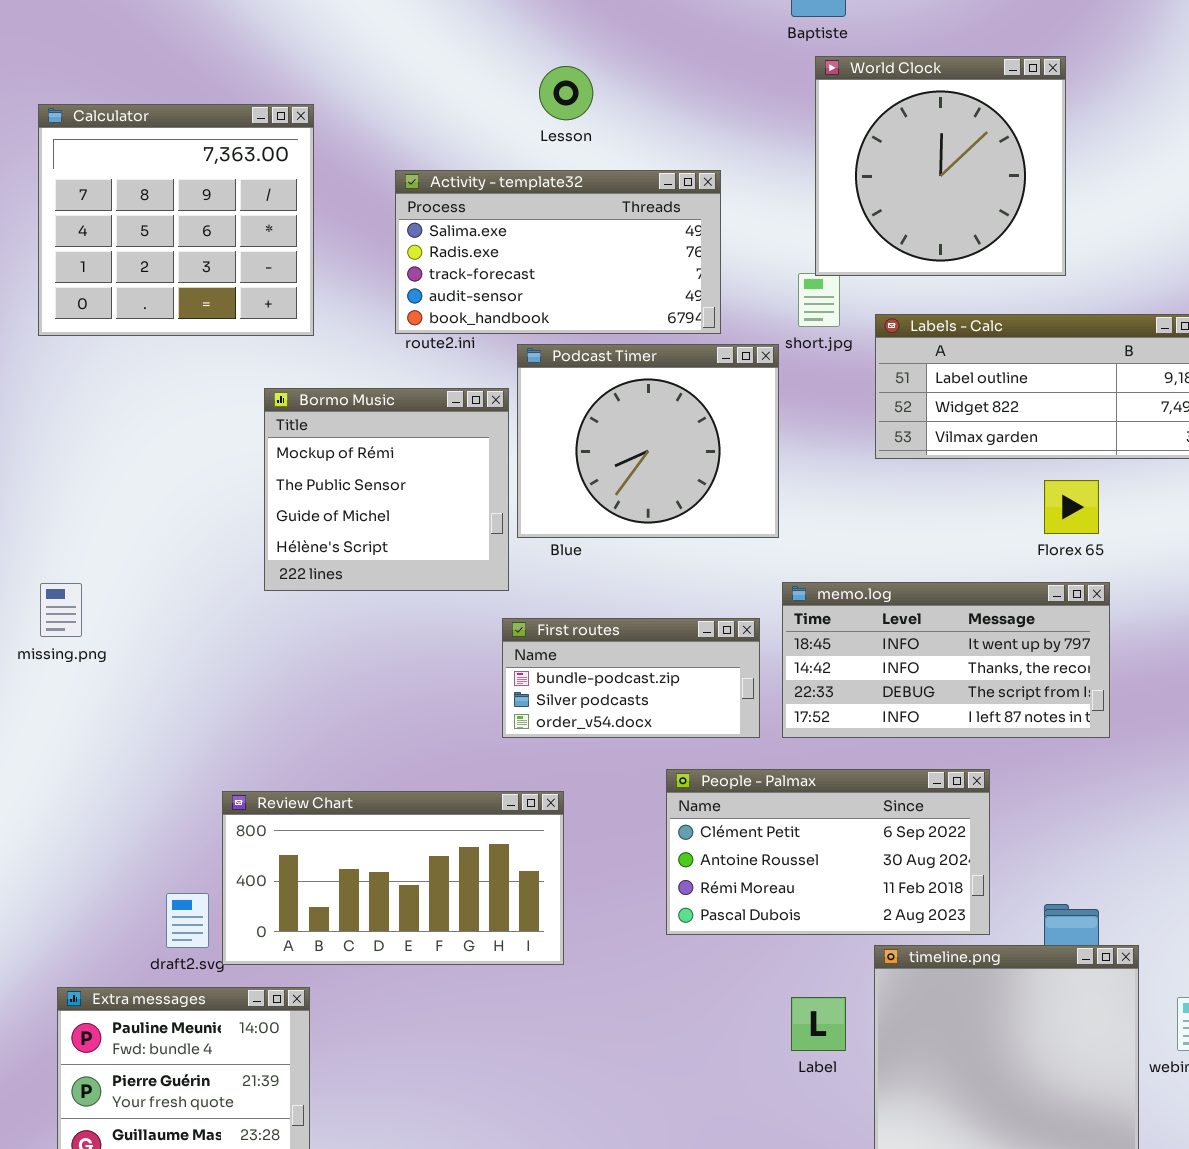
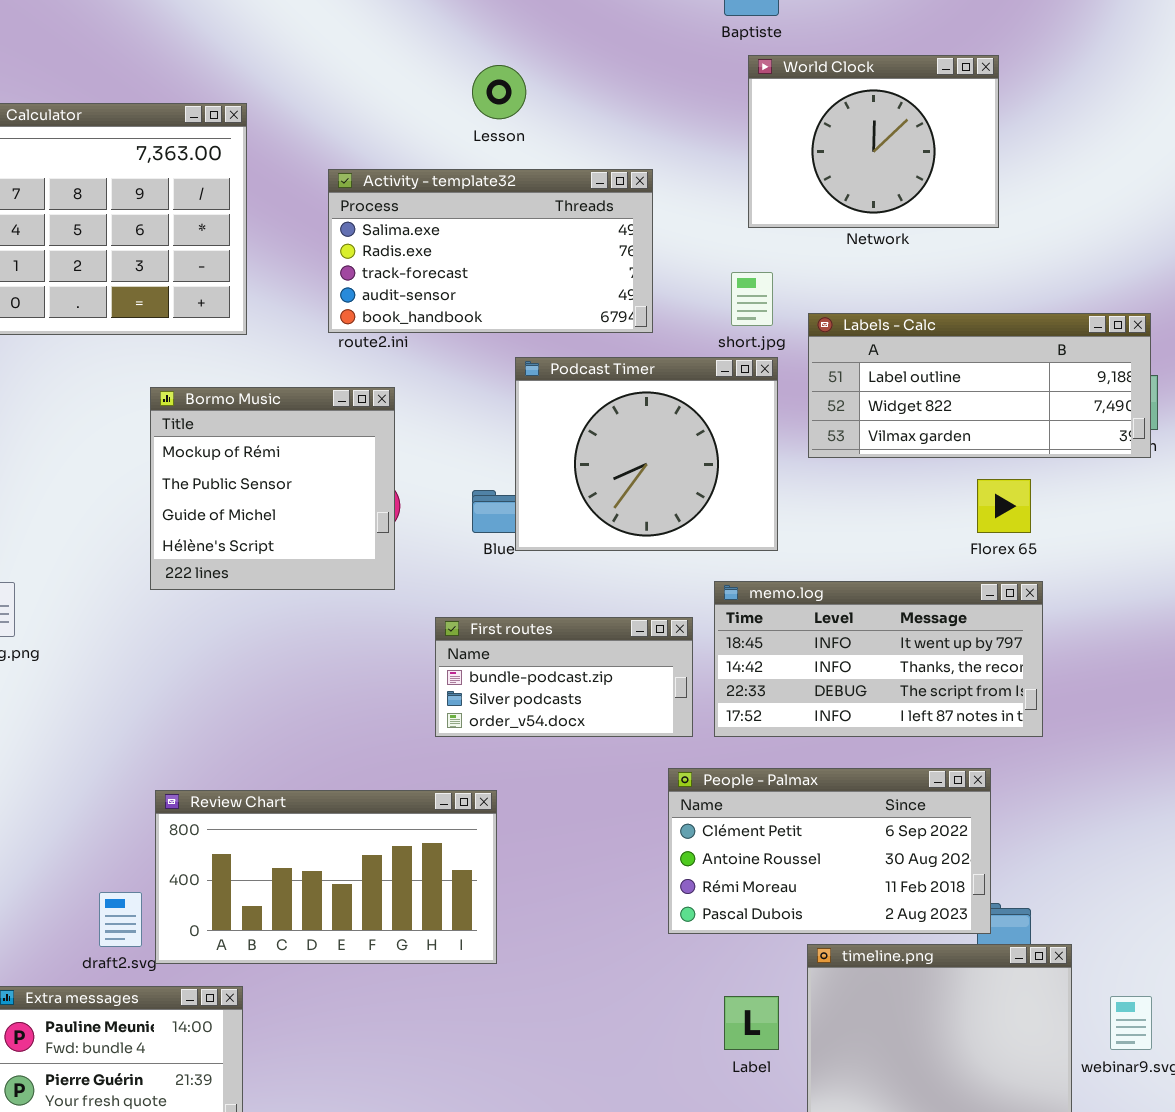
World Clock: [815,56,1066,276] -> [748,55,999,228], resized
Podcast Timer: [517,344,779,538] -> [515,357,778,551], moved
Bormo Music: [264,388,509,591] -> [150,387,395,590], moved
People - Palmax: [666,769,990,935] -> [668,768,991,934], moved

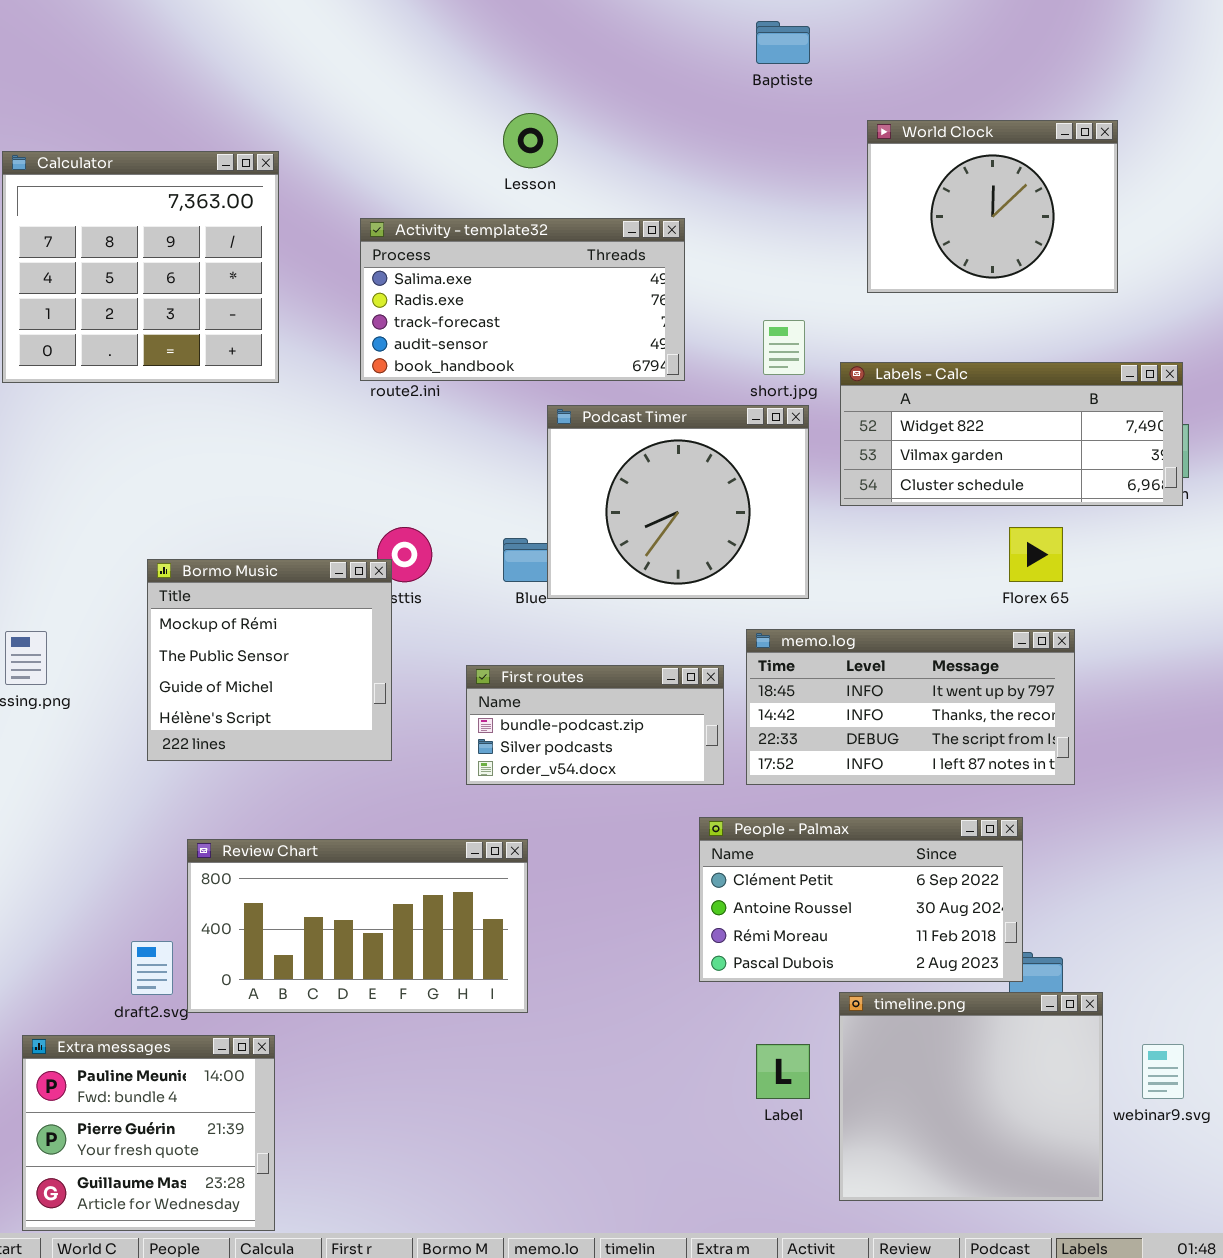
World Clock: [748,55,999,228] -> [867,120,1118,293], moved
Labels - Calc: [808,313,1151,458] -> [840,362,1183,506], scrolled down 1 row
Bormo Music: [150,387,395,590] -> [147,559,392,761], moved

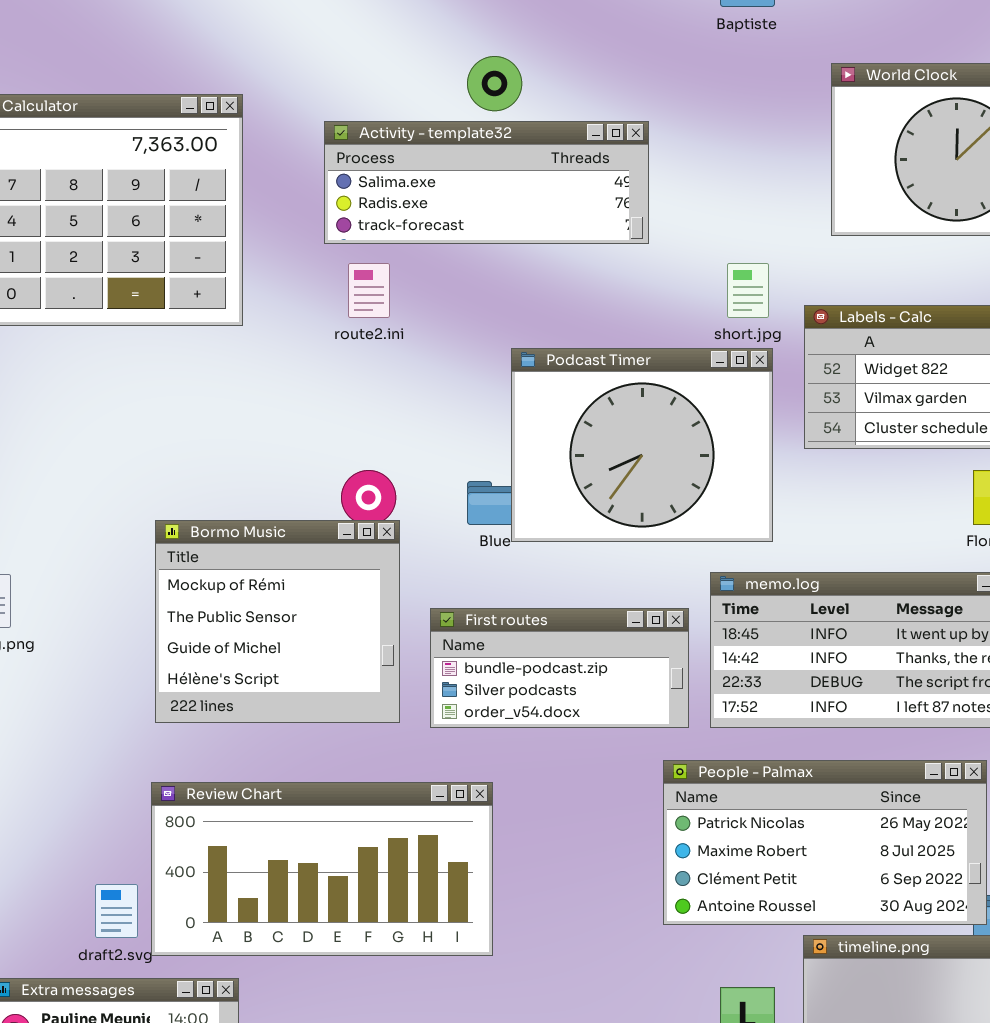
Activity - template32: [360,218,685,381] -> [324,121,649,244], moved, resized
Bormo Music: [147,559,392,761] -> [155,520,400,723], moved
People - Palmax: [699,817,1023,982] -> [663,760,987,925], scrolled up 2 rows

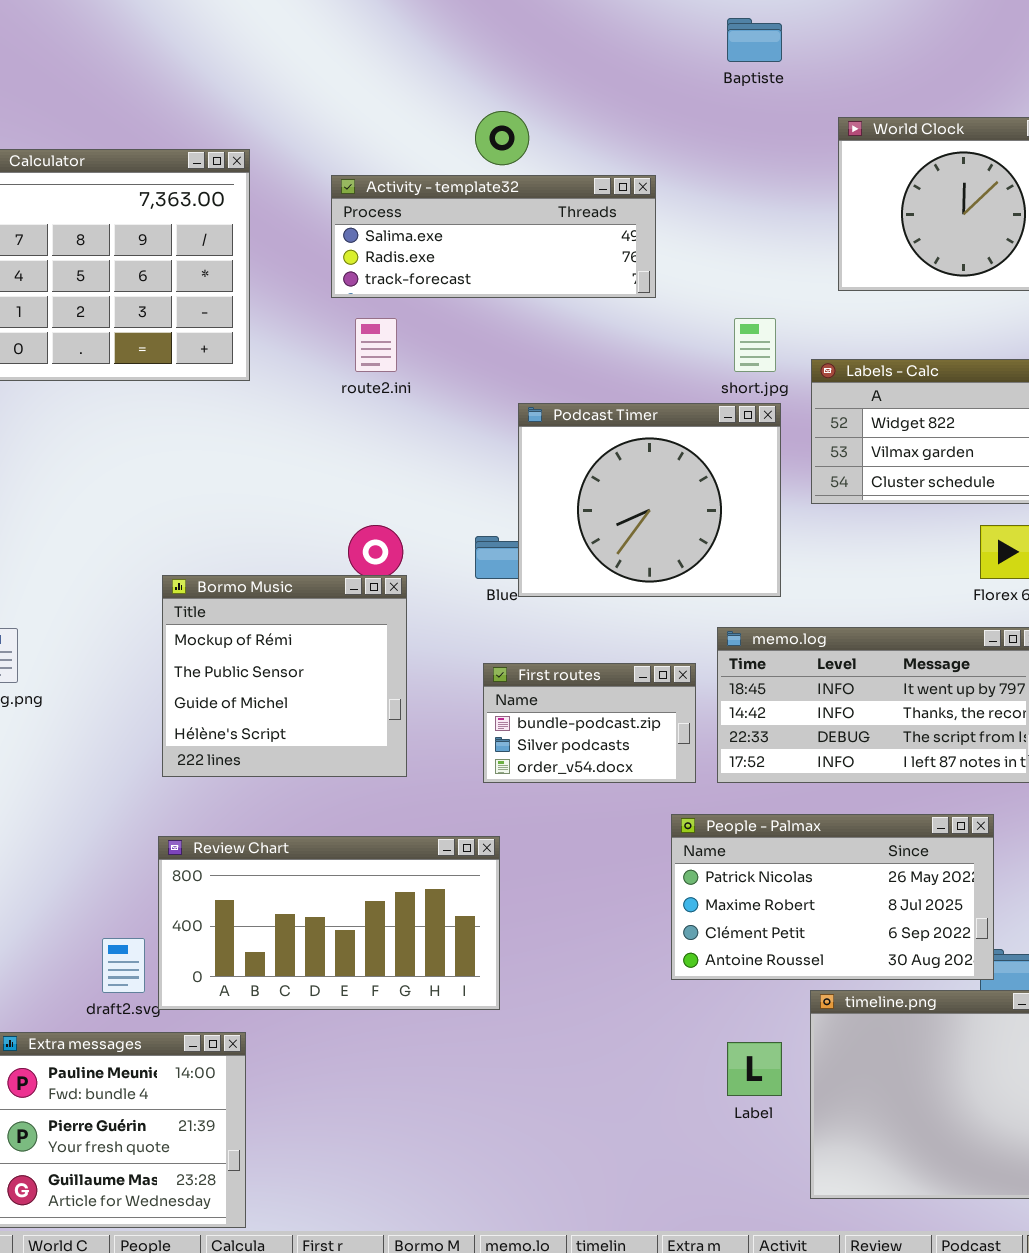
First routes: [430,608,689,728] -> [483,663,696,783], resized

